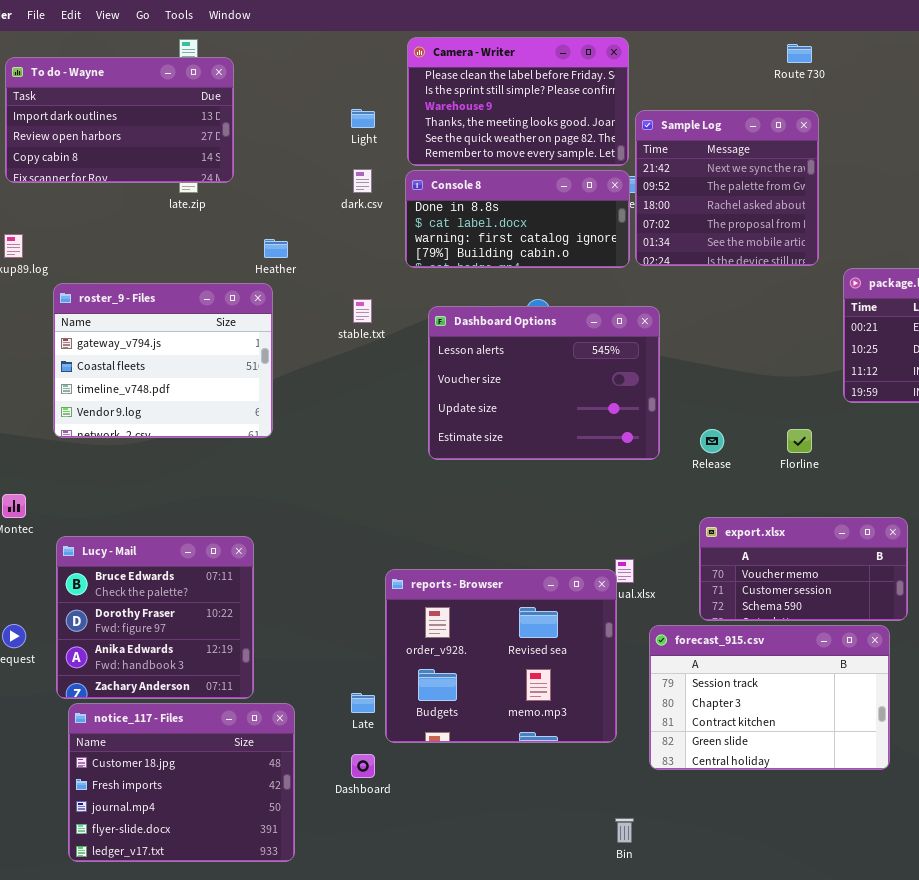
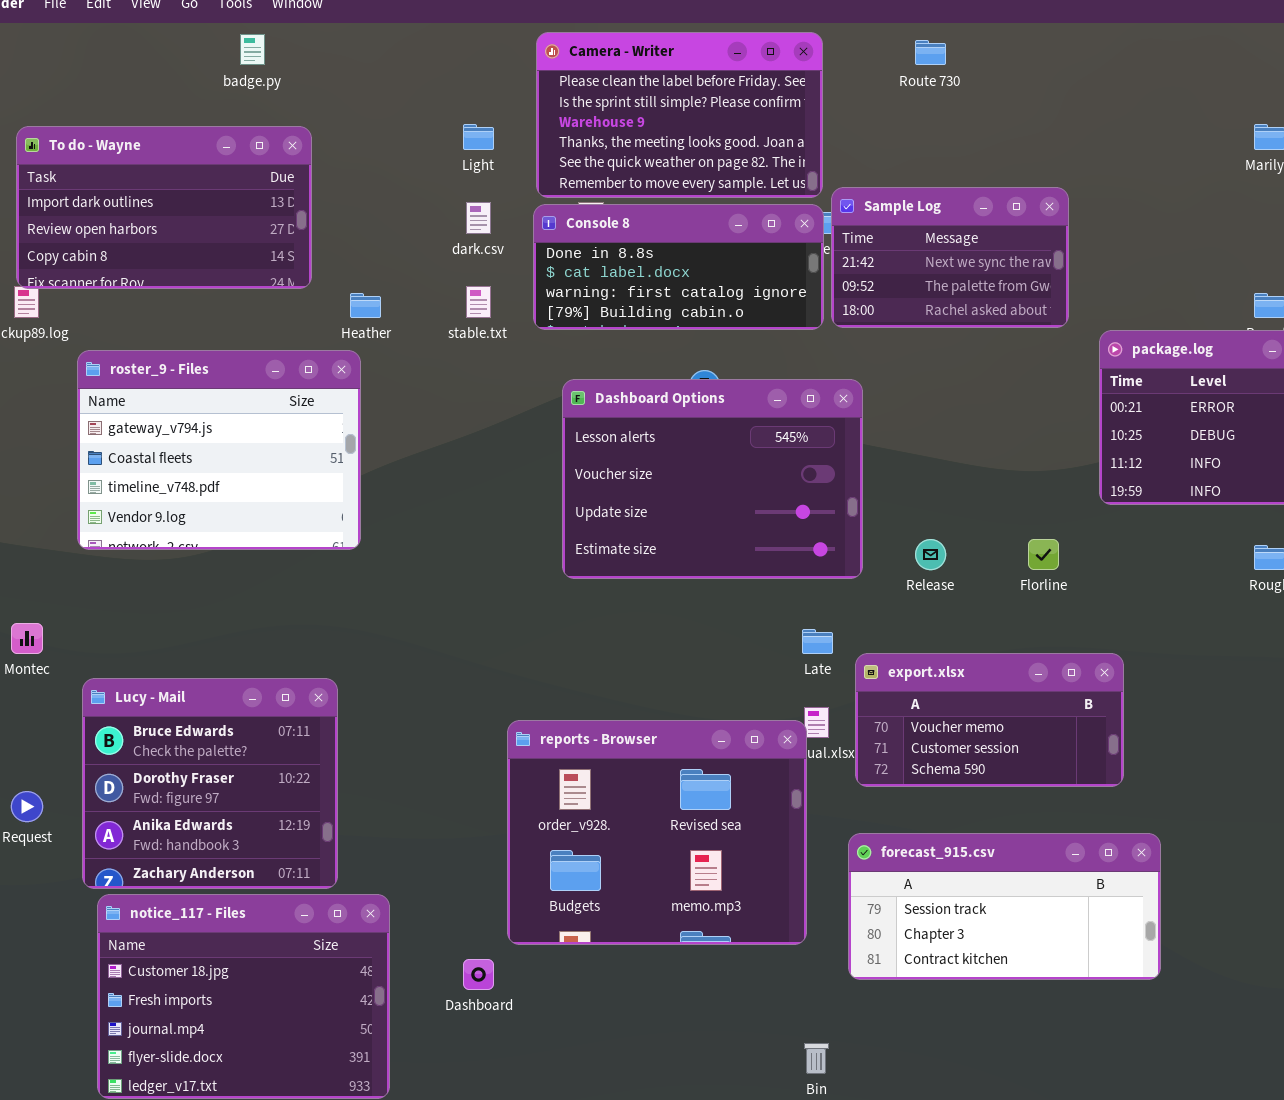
Route 730: [787,44,812,63] -> [915,40,946,65], moved
To do - Wayne: [5,57,234,183] -> [16,126,312,289], moved
Sample Log: [635,110,819,266] -> [831,187,1069,328], resized
stable.txt: [353,299,372,323] -> [466,286,491,318], moved
export.xlsx: [699,517,908,621] -> [855,653,1124,787], moved
forecast_915.csv: [649,625,890,770] -> [848,833,1161,980], resized
Late: [351,693,375,713] -> [802,629,833,654], moved

